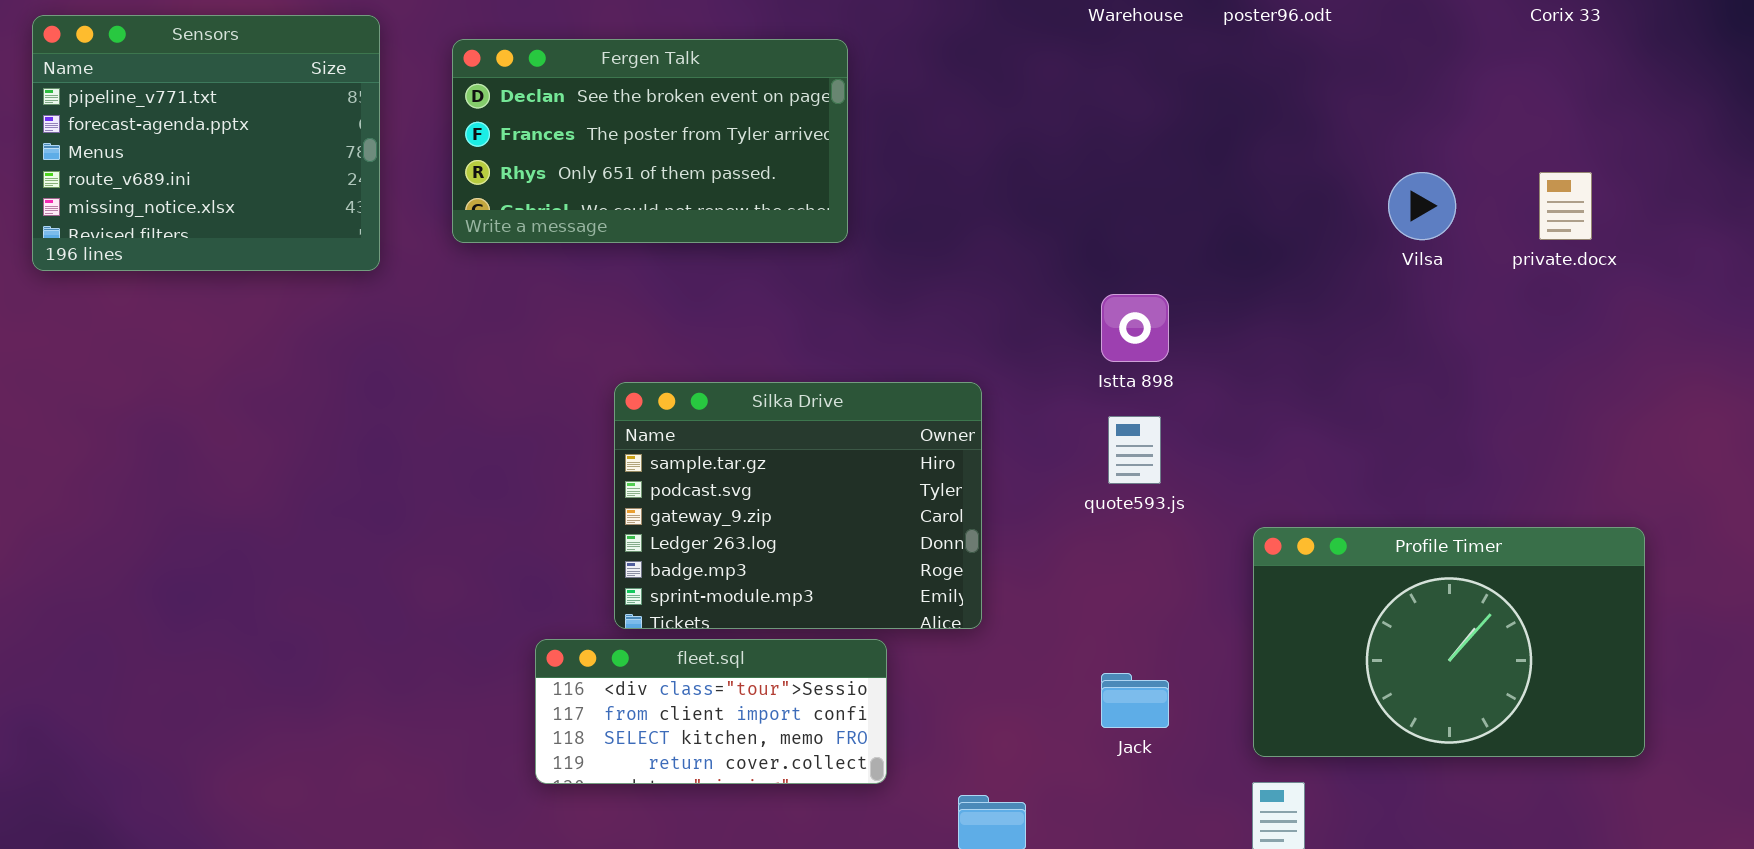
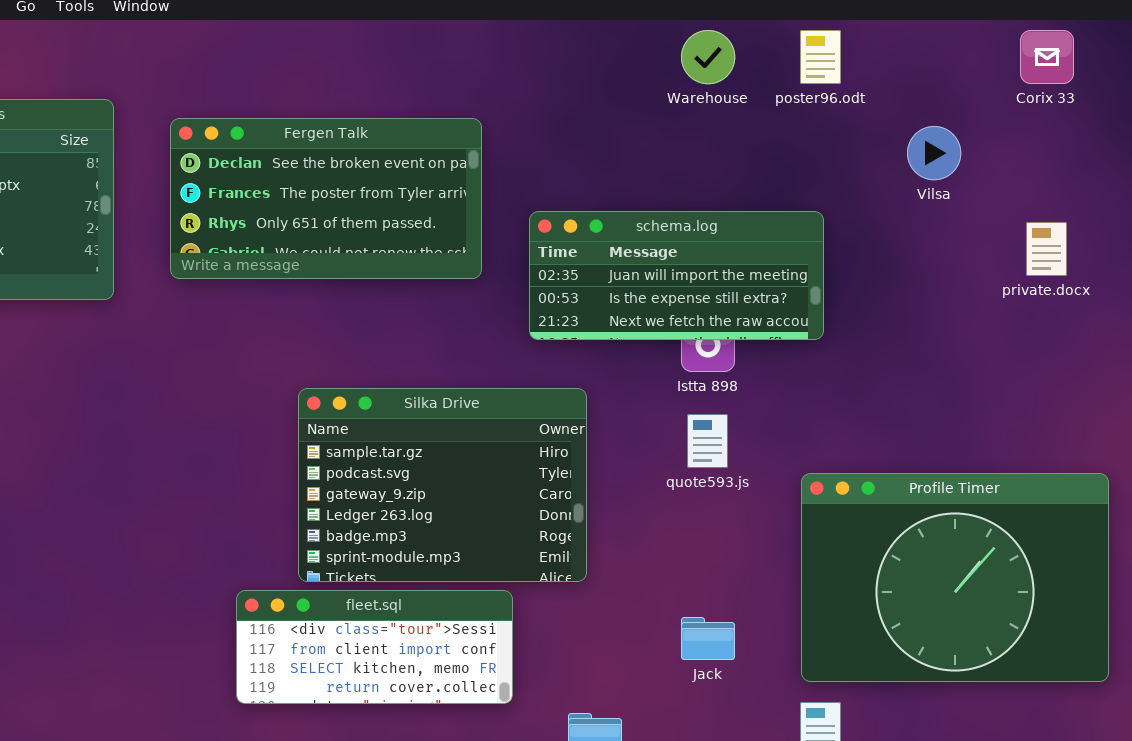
schema.log: none -> [529,211,824,340], opened
Vilsa: [1388,172,1456,240] -> [907,126,961,180], moved
Profile Timer: [1253,527,1645,757] -> [801,473,1109,682], resized

